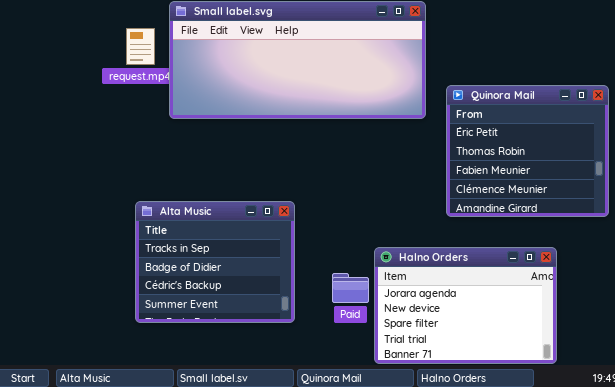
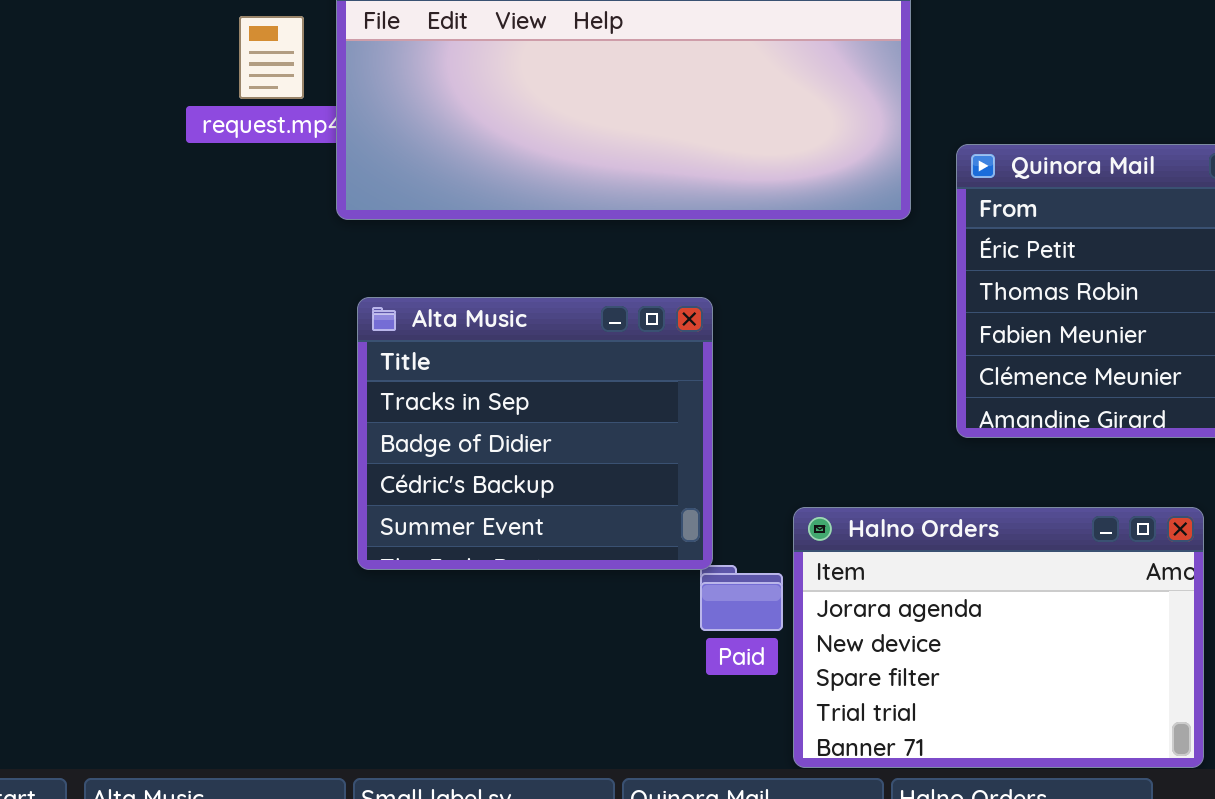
Alta Music: [135,201,295,323] -> [357,297,713,570], moved

